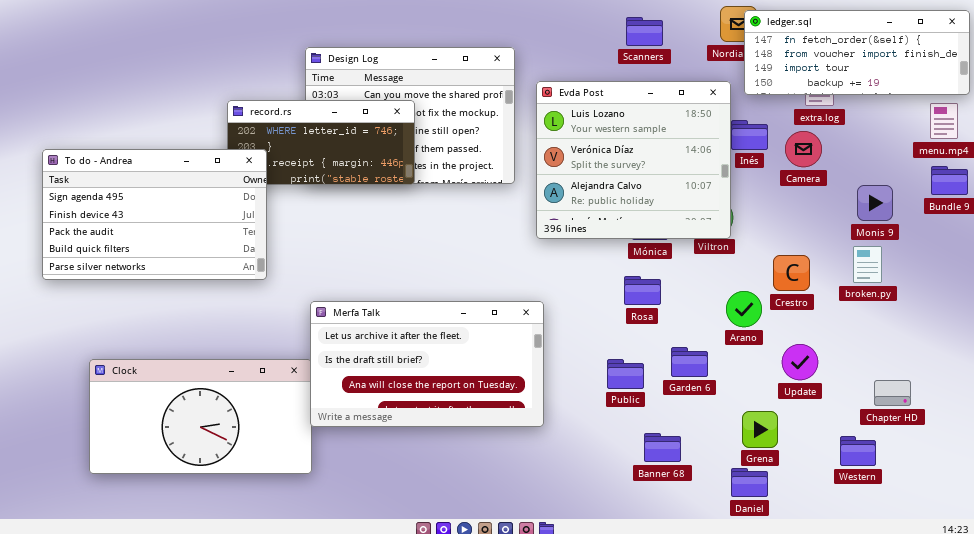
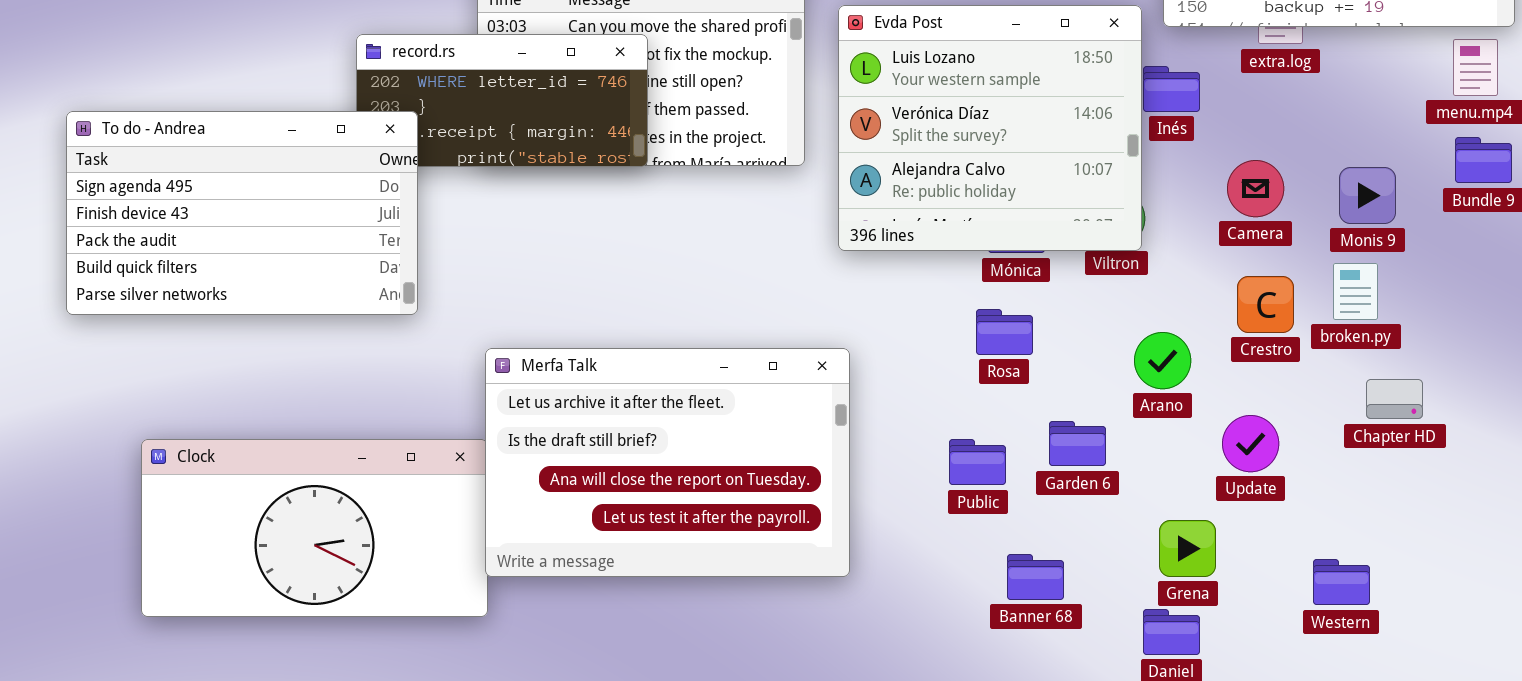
Camera: [785,131,822,167] -> [1227,160,1284,217], moved
Crestro: [773,255,810,291] -> [1237,276,1294,333], moved
Merfa Talk: [310,301,544,427] -> [485,348,850,577], resized
Chapter HD: [874,380,911,406] -> [1366,379,1423,419], moved

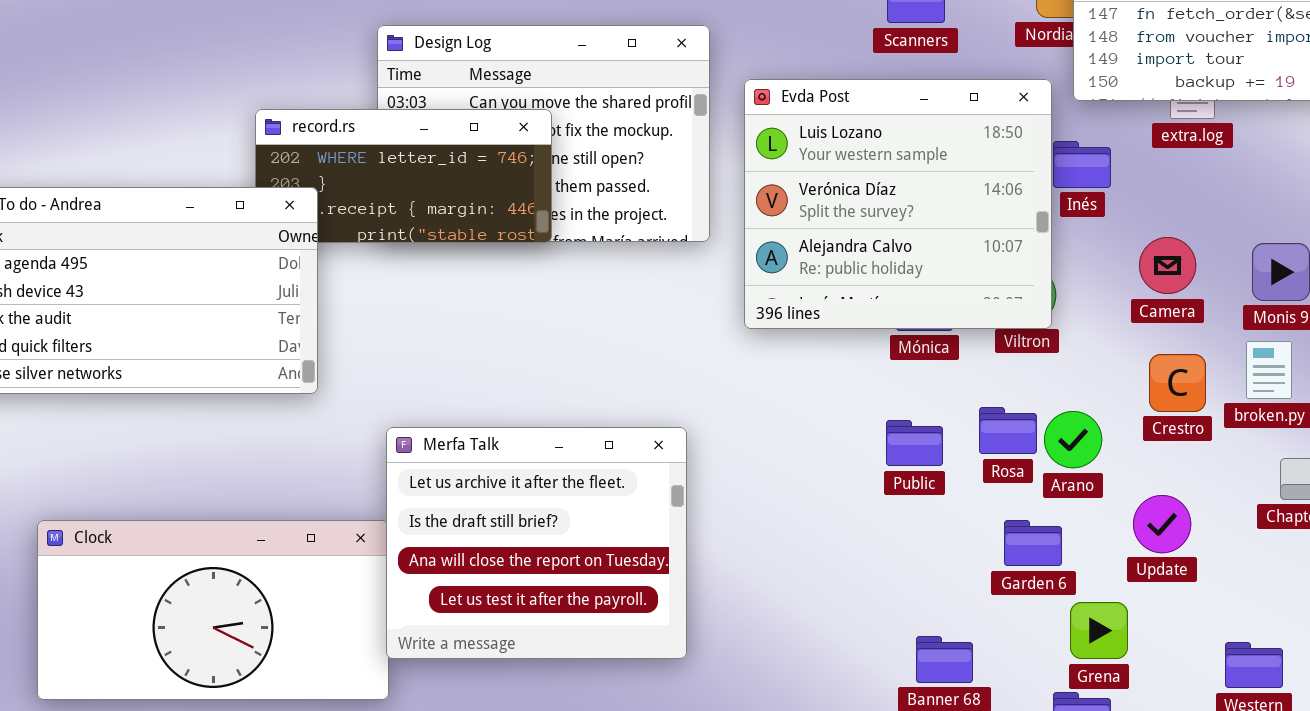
Rosa: [976,309,1033,355] -> [979,407,1037,454], moved
Merfa Talk: [485,348,850,577] -> [386,427,687,659], resized
Garden 6: [1049,421,1106,466] -> [1004,520,1062,566], moved
Public: [949,439,1006,485] -> [886,420,943,466], moved

